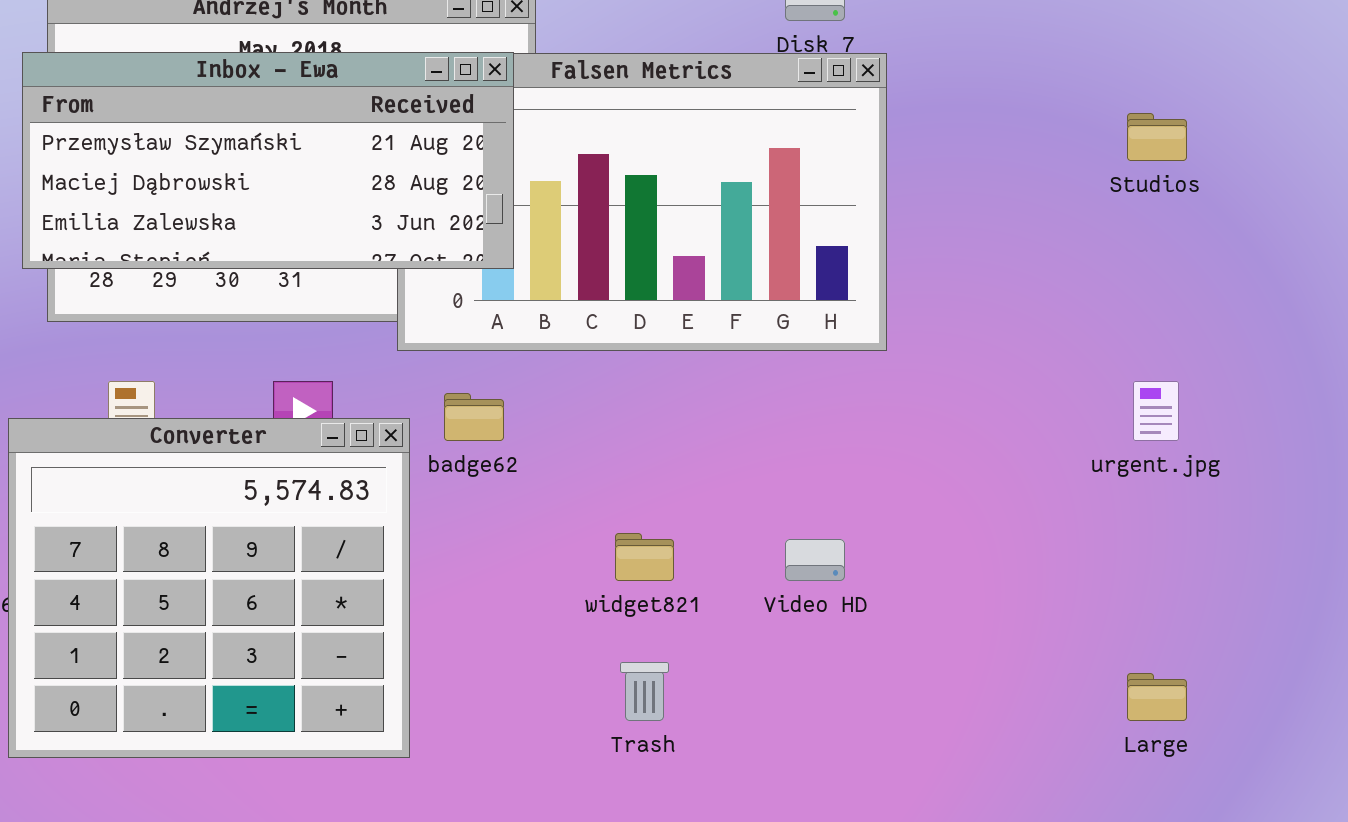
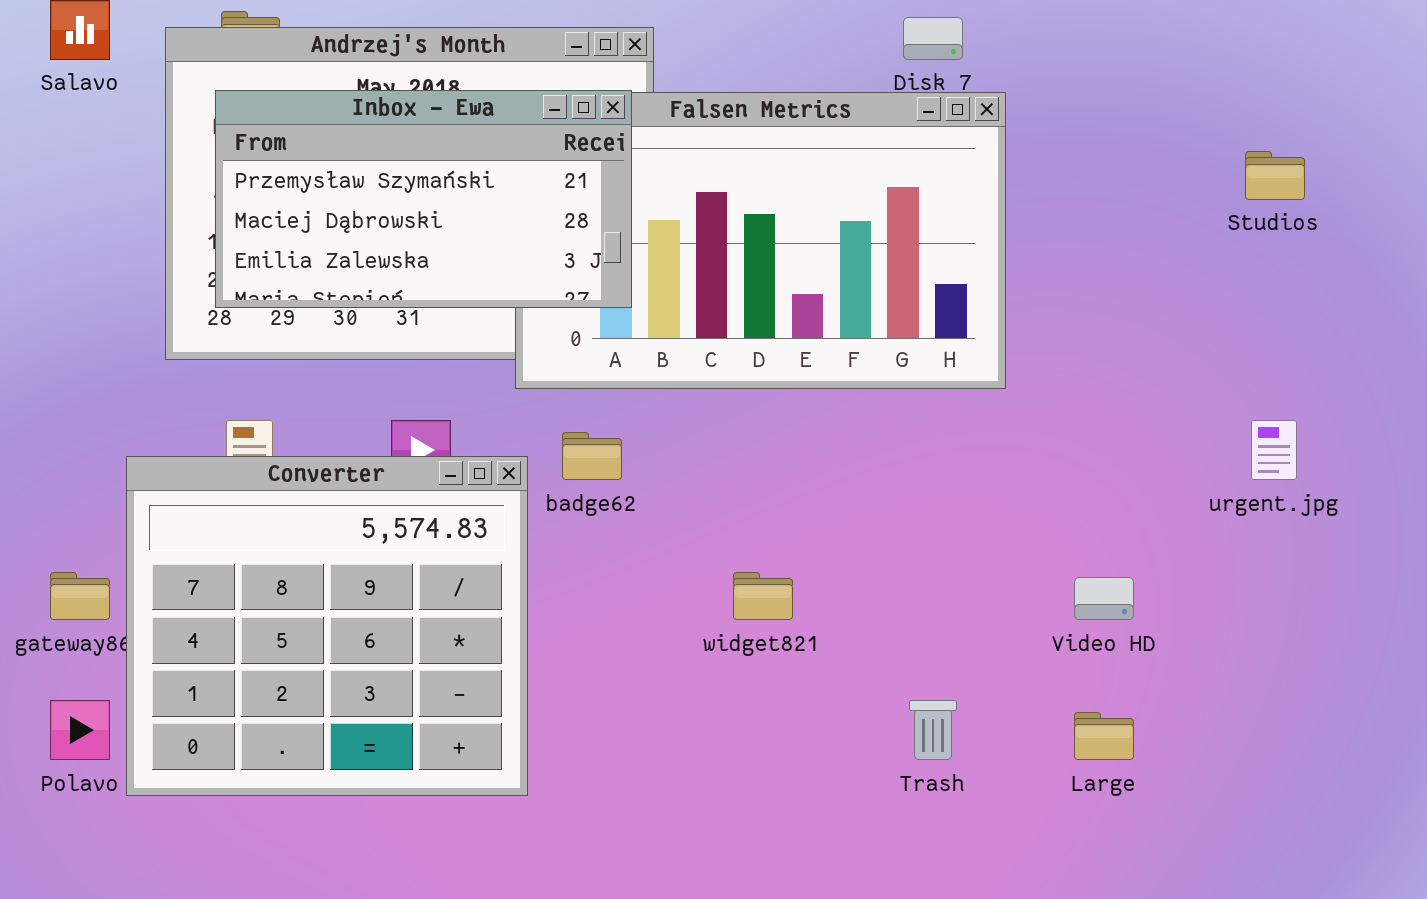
Inbox - Ewa: [22,52,514,269] -> [215,90,632,308], resized
Video HD: [785,539,845,581] -> [1074,577,1134,620], moved
Trash: [620,662,669,721] -> [909,700,957,760], moved
Large: [1127,673,1187,721] -> [1074,712,1134,760], moved

